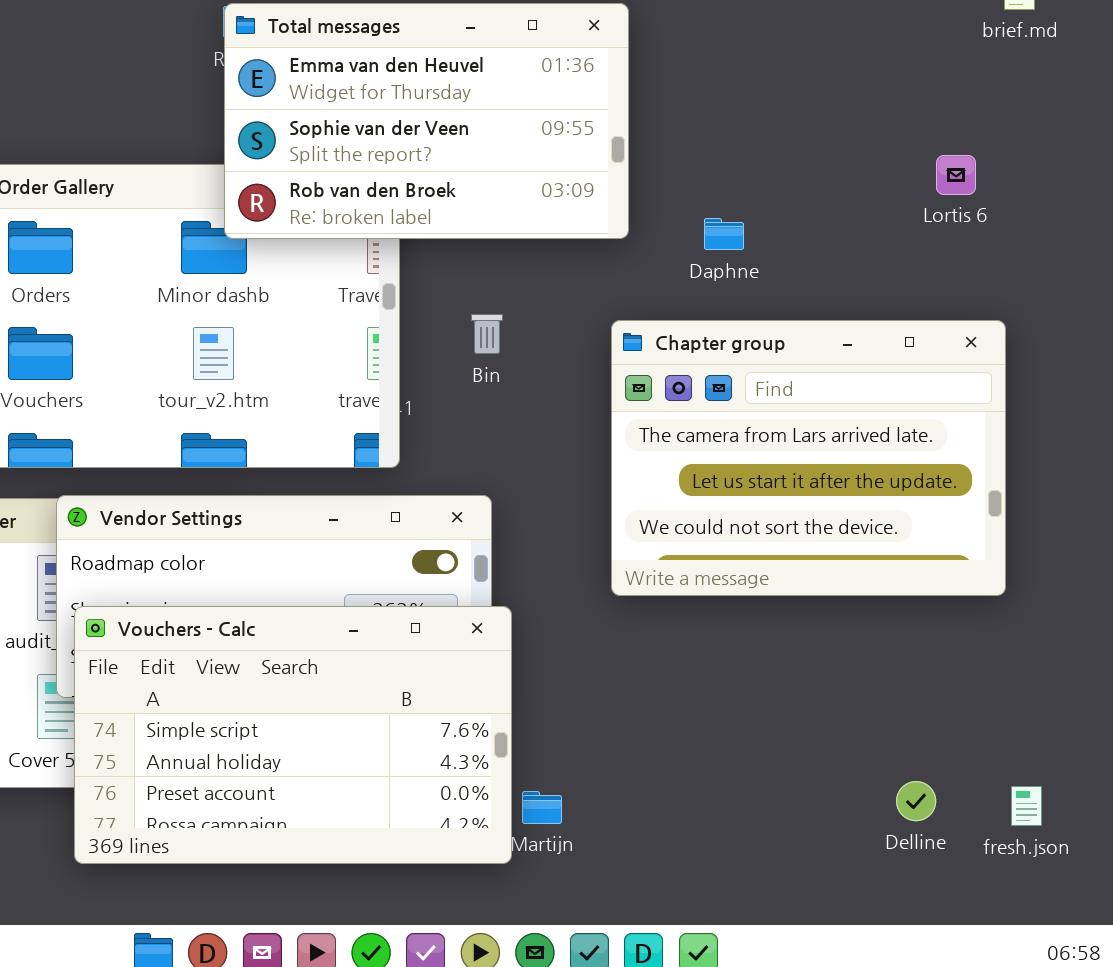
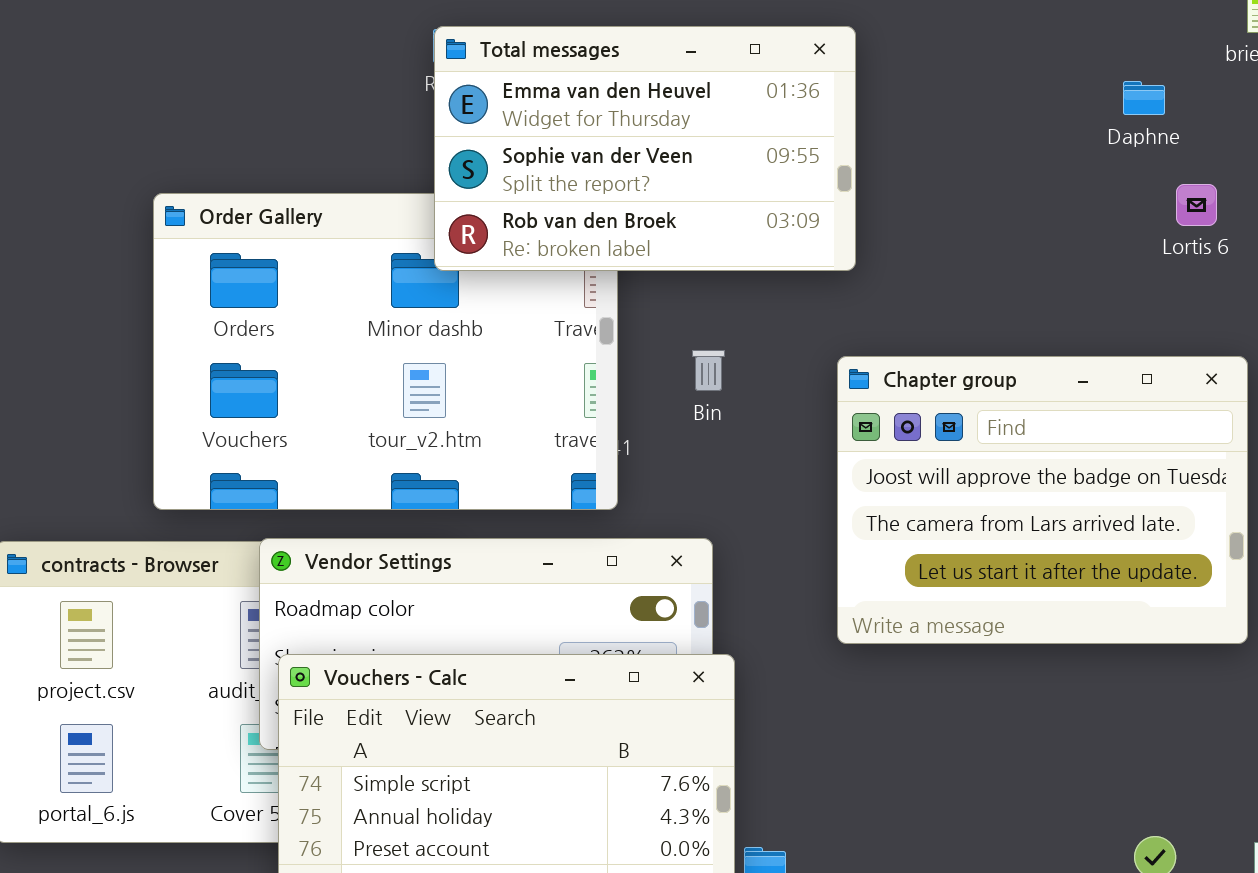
Daphne: [704,218,744,250] -> [1123,81,1165,115], moved
Chapter group: [611,320,1006,596] -> [837,356,1248,644], scrolled up 1 row

